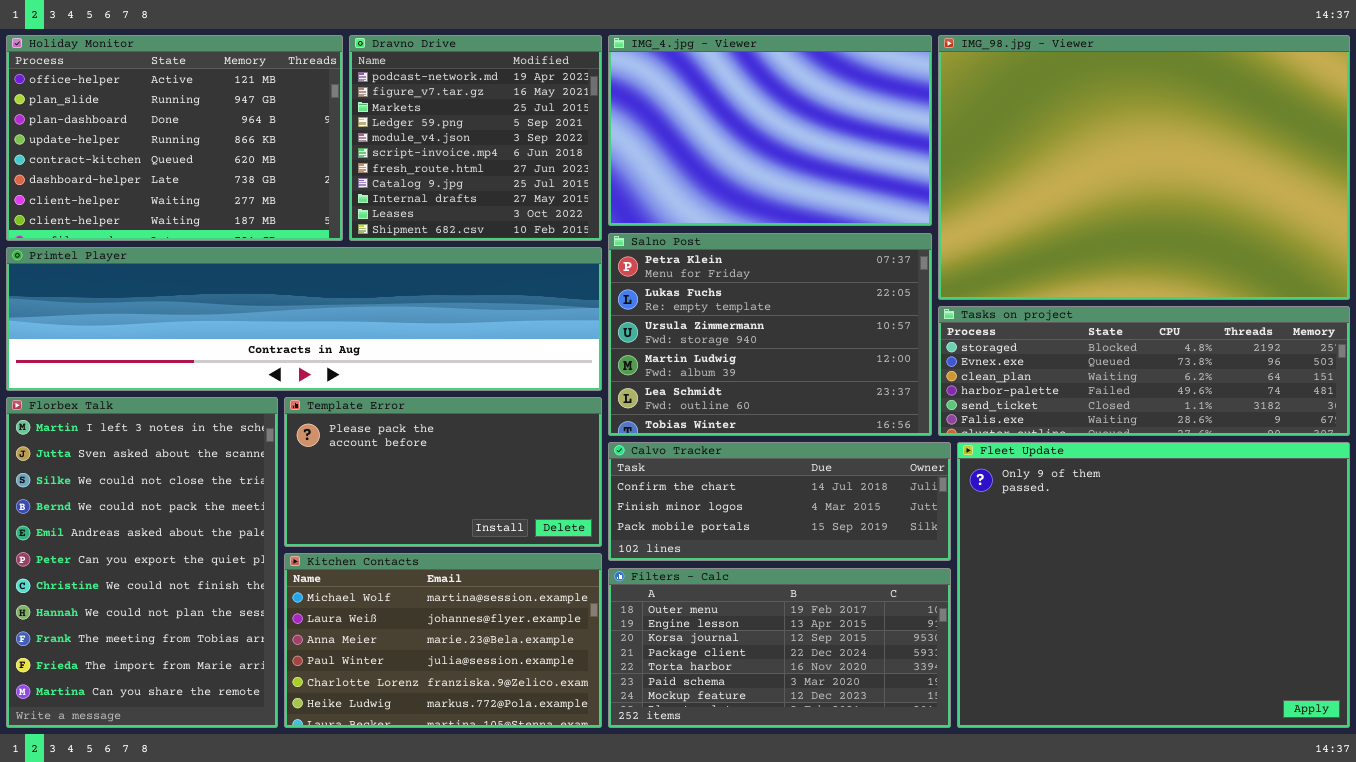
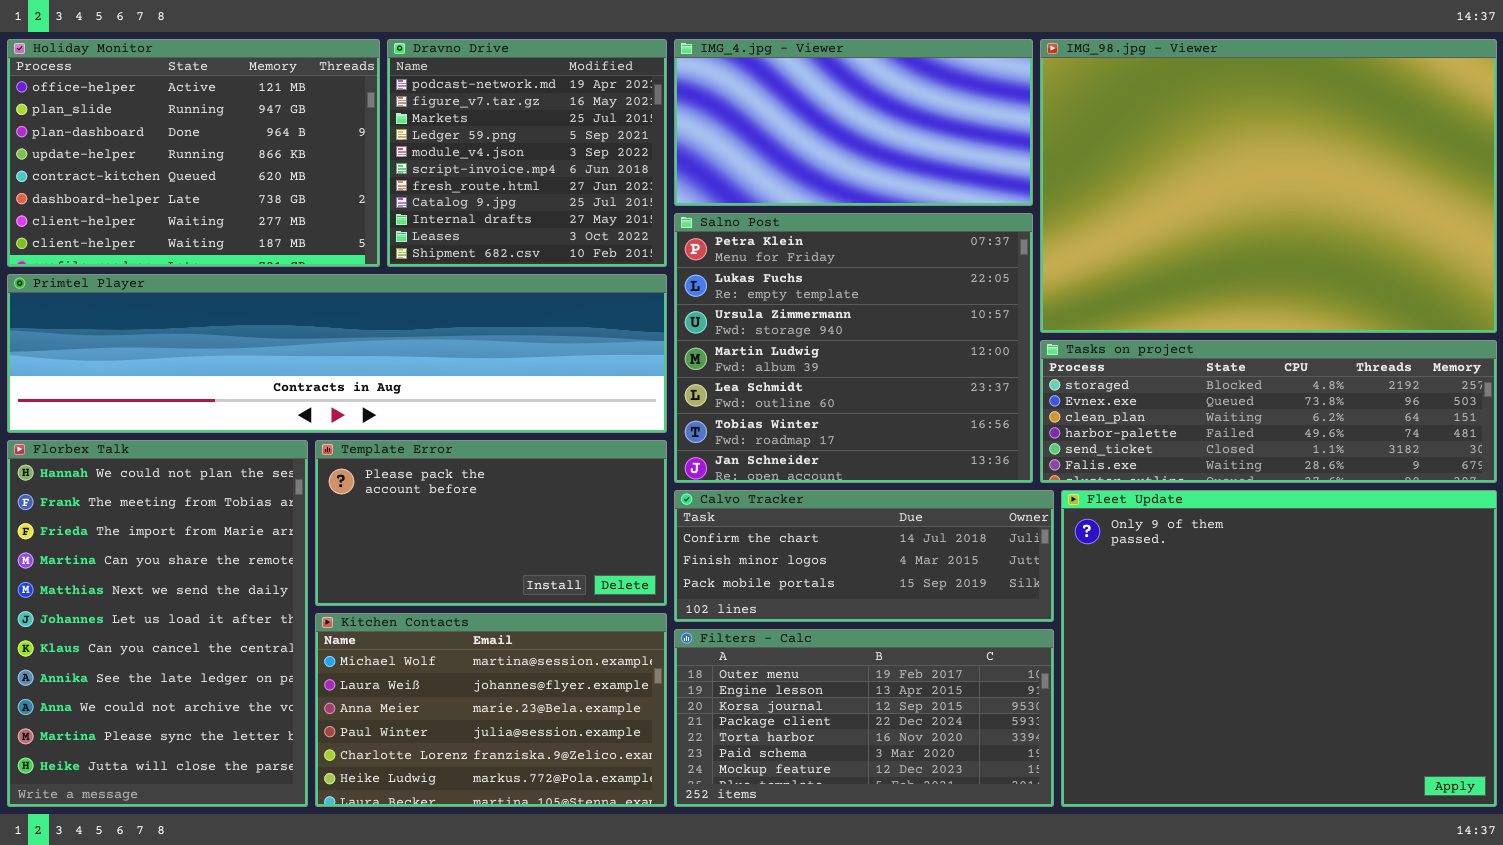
IMG_4.jpg - Viewer: [608,35,932,226] -> [674,39,1033,206], resized
Salno Post: [608,233,932,436] -> [674,213,1033,483], resized
Florbex Talk: [6,397,278,728] -> [7,440,308,807], scrolled down 7 rows

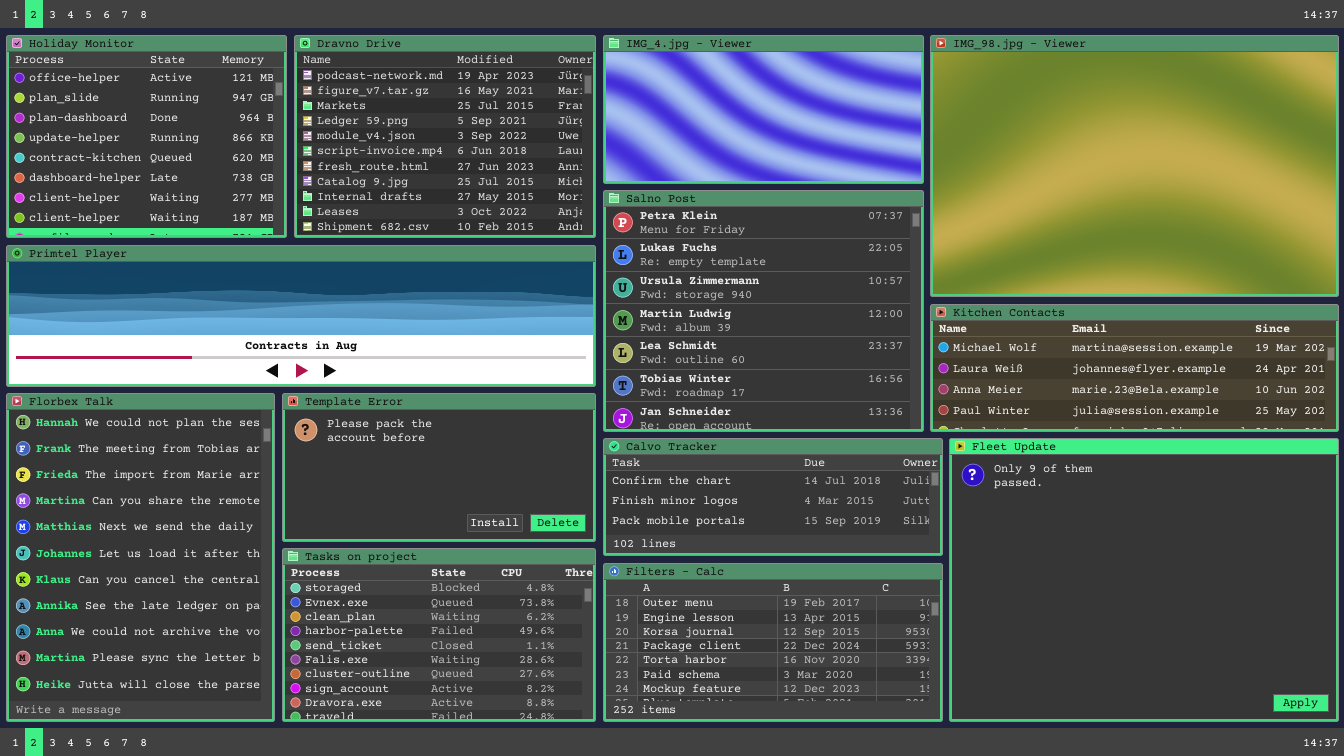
Holiday Monitor: [7,39,380,267] -> [6,35,287,238], resized
Dravno Drive: [387,39,667,267] -> [294,35,596,238], resized
Tasks on project: [1040,340,1497,483] -> [282,548,596,722], moved, resized
Kitchen Contacts: [315,613,667,807] -> [930,304,1339,432], moved, resized

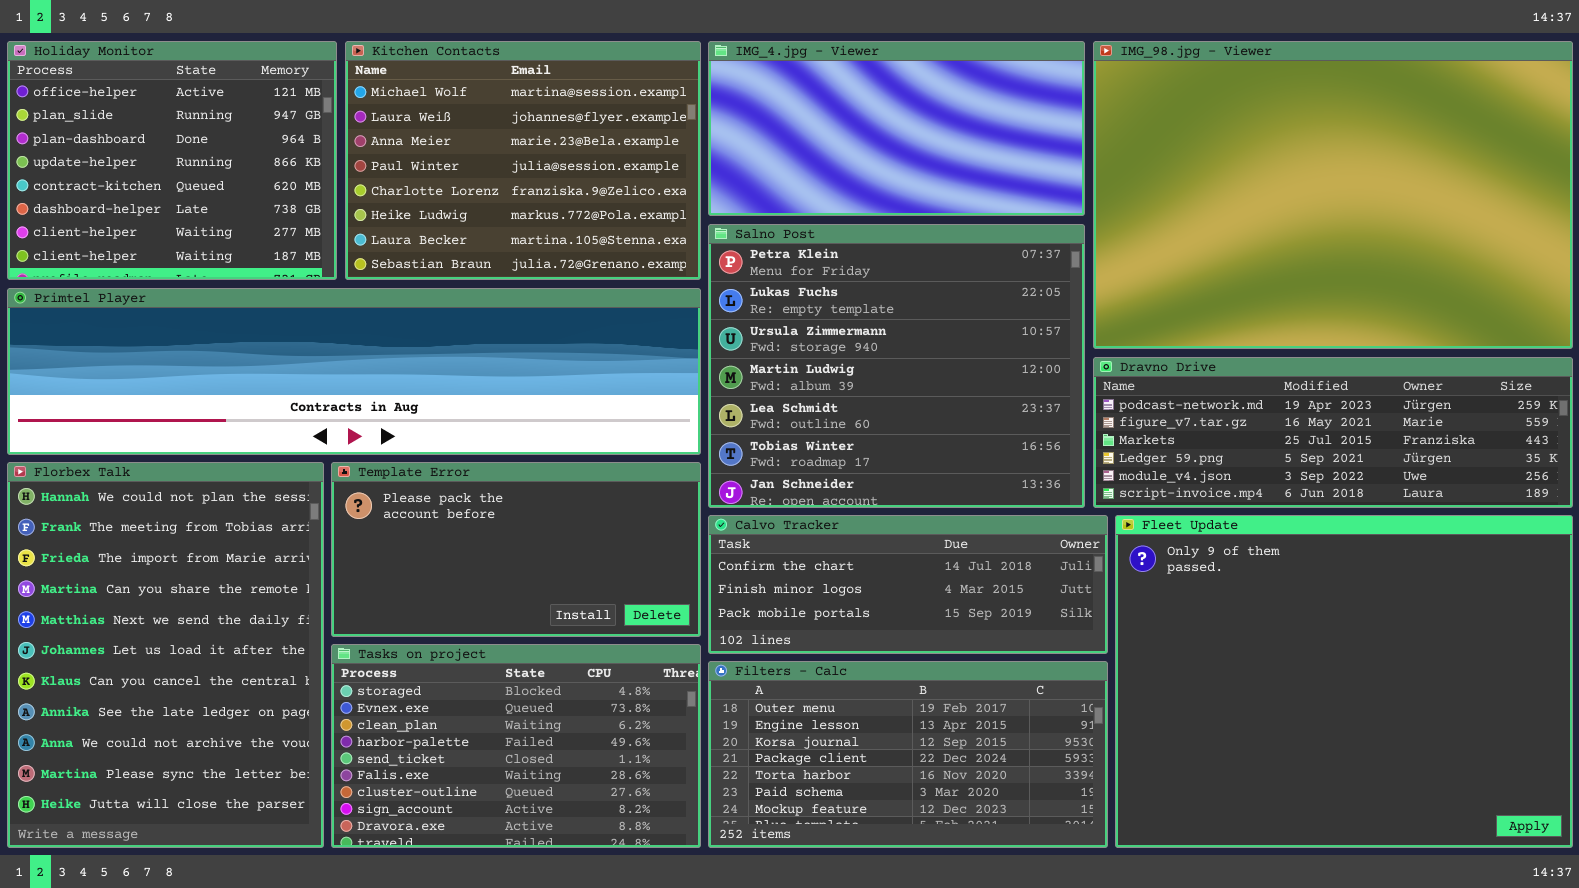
Dravno Drive: [294,35,596,238] -> [1093,357,1573,508], moved, resized
Kitchen Contacts: [930,304,1339,432] -> [345,41,701,280], moved, resized

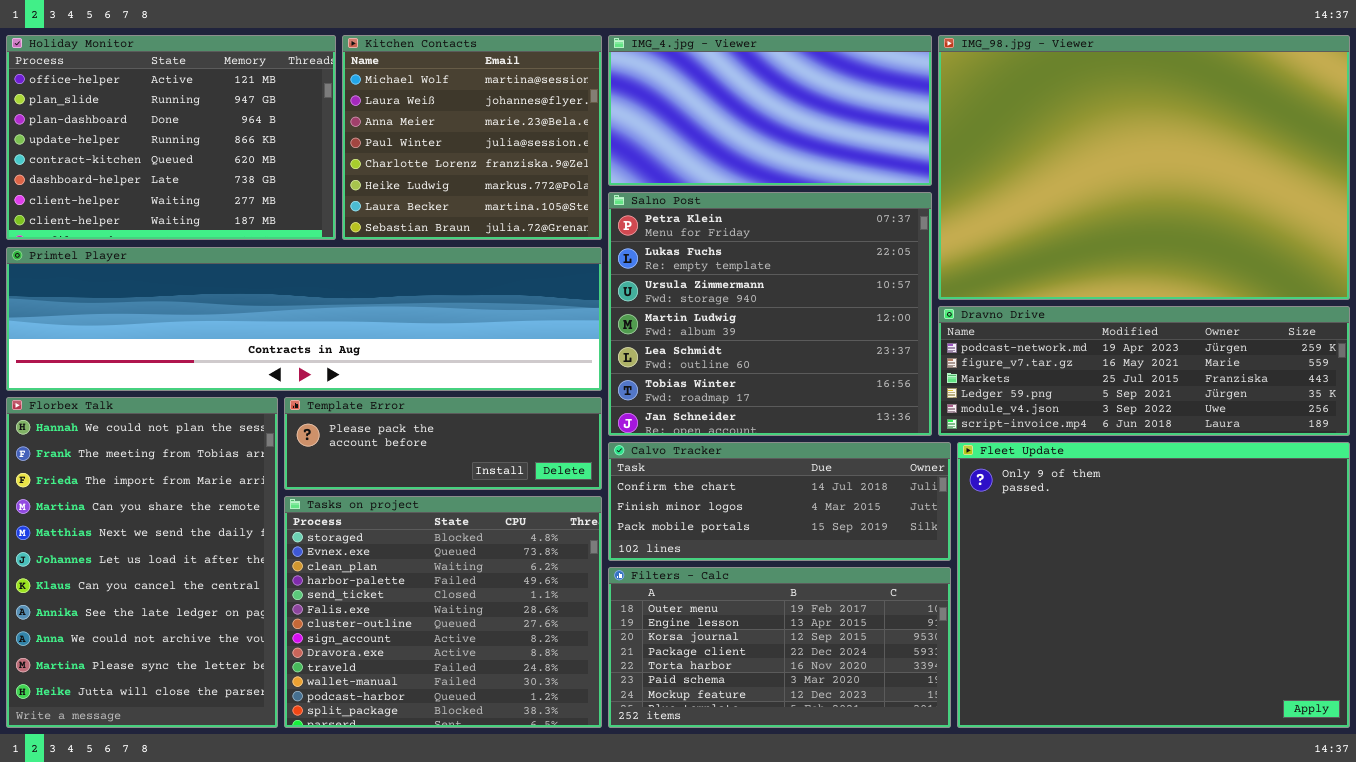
Holiday Monitor: [7,41,337,280] -> [6,35,336,240], resized
Kitchen Contacts: [345,41,701,280] -> [342,35,602,240], resized
Template Error: [331,462,701,637] -> [284,397,602,490], resized
Tasks on project: [331,644,701,848] -> [284,496,602,728], resized

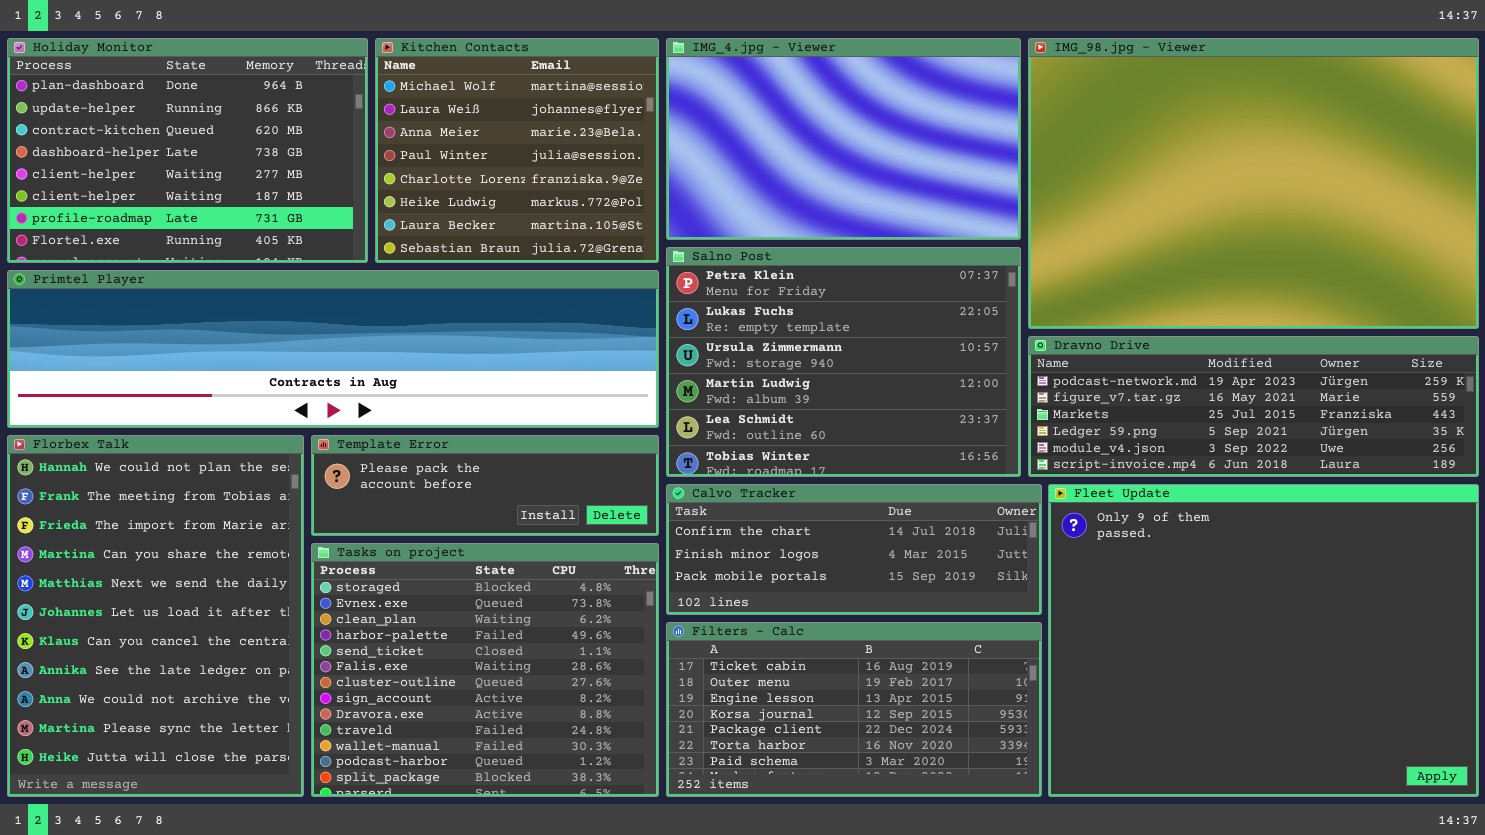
Holiday Monitor: [6,35,336,240] -> [7,38,368,263], scrolled down 2 rows
IMG_4.jpg - Viewer: [608,35,932,186] -> [666,38,1021,240], resized
Salno Post: [608,192,932,436] -> [666,247,1021,477], resized
Filters - Calc: [608,567,951,728] -> [666,622,1042,797], scrolled up 1 row

